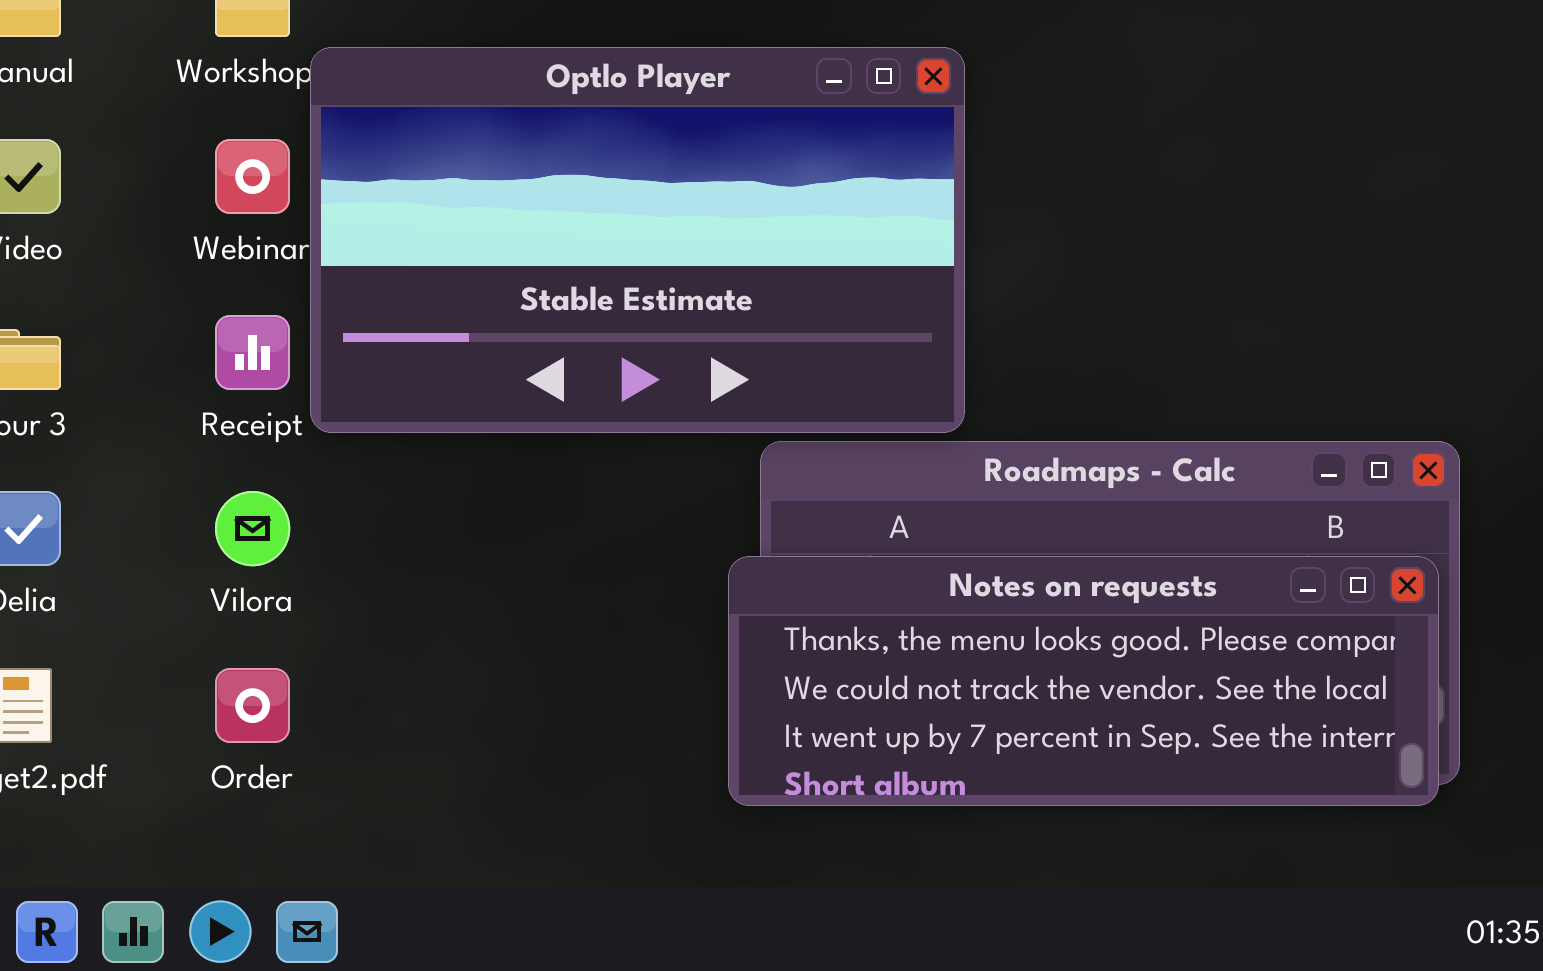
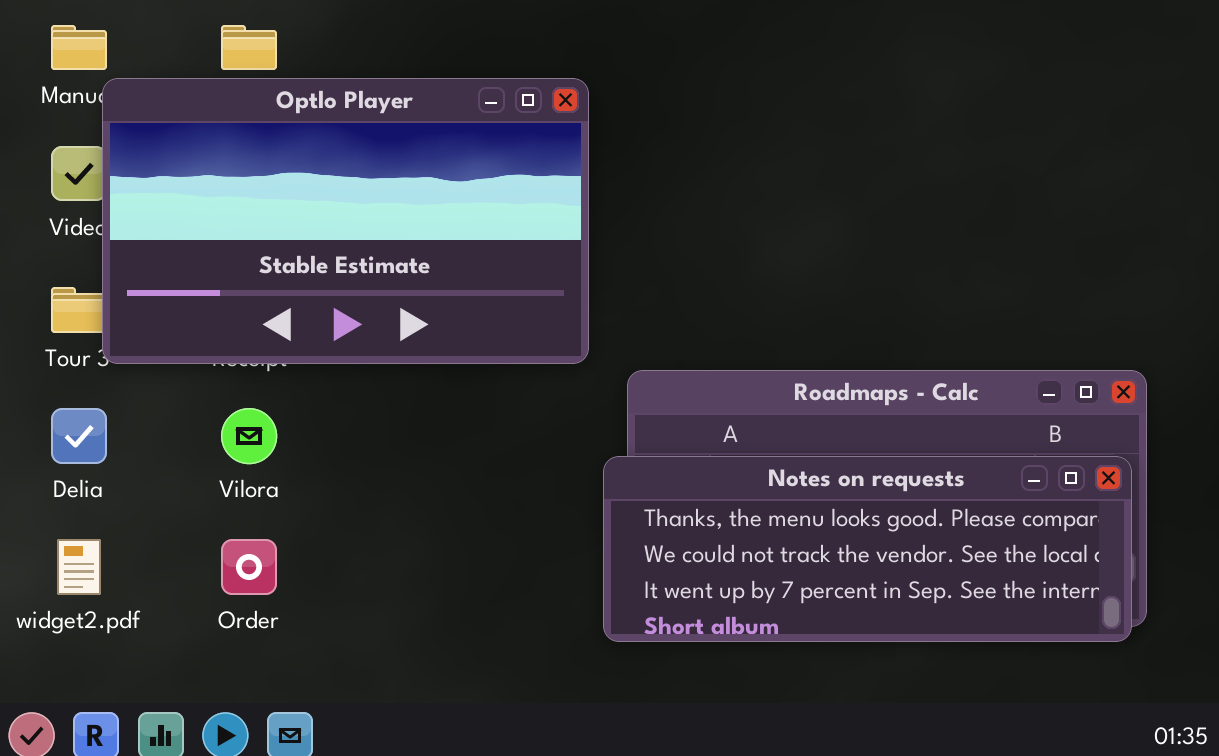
Optlo Player: [310,47,965,433] -> [102,78,589,364], moved

